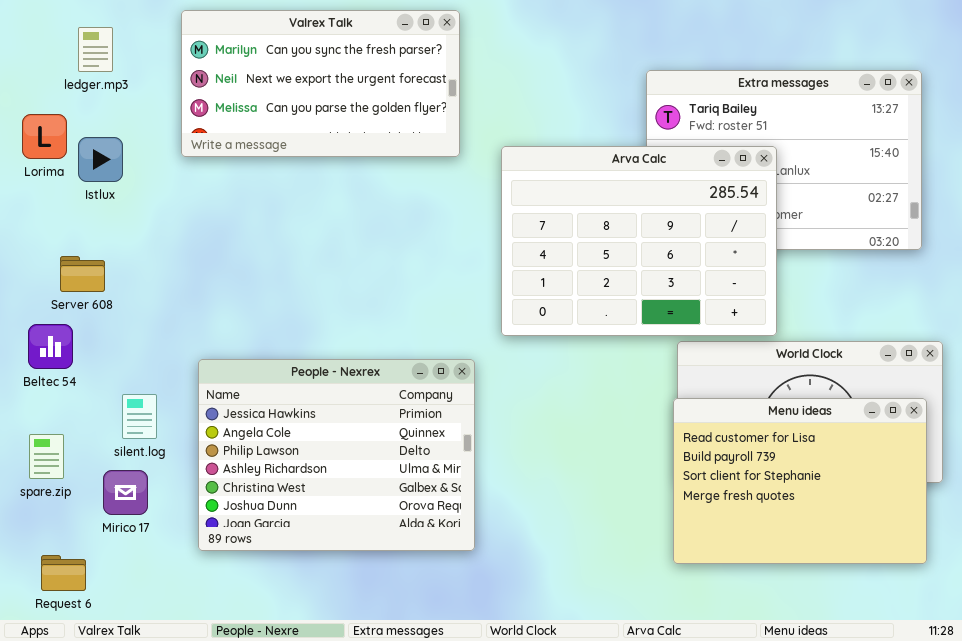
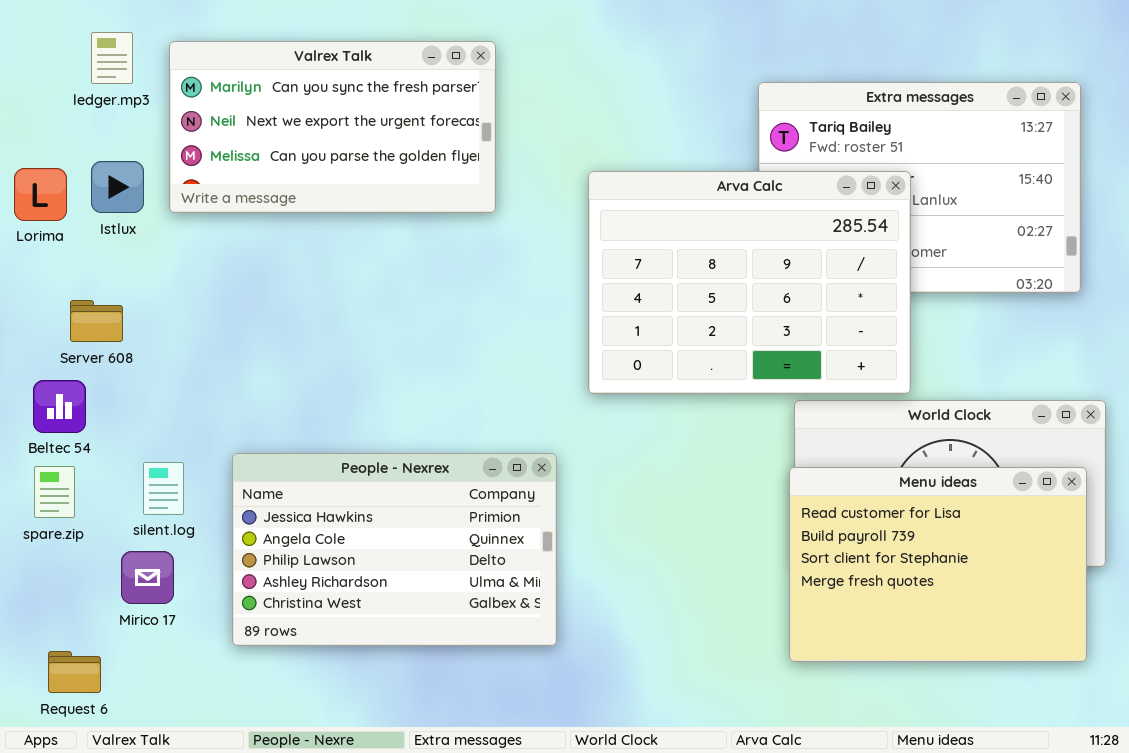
Valrex Talk: [181,10,460,157] -> [169,41,496,213], moved
Lorima: [22,114,67,159] -> [14,168,67,221], moved
People - Nexrex: [198,359,475,551] -> [232,453,557,646], resized
spare.zip: [29,434,64,479] -> [34,466,75,518], moved

